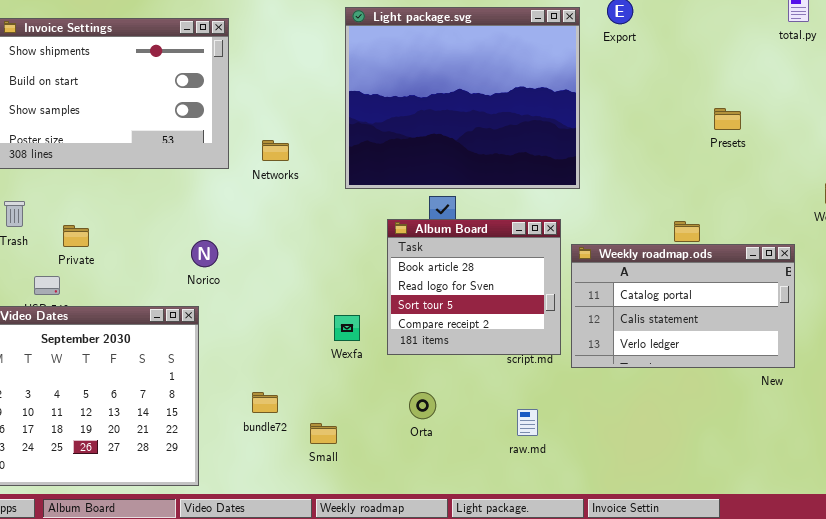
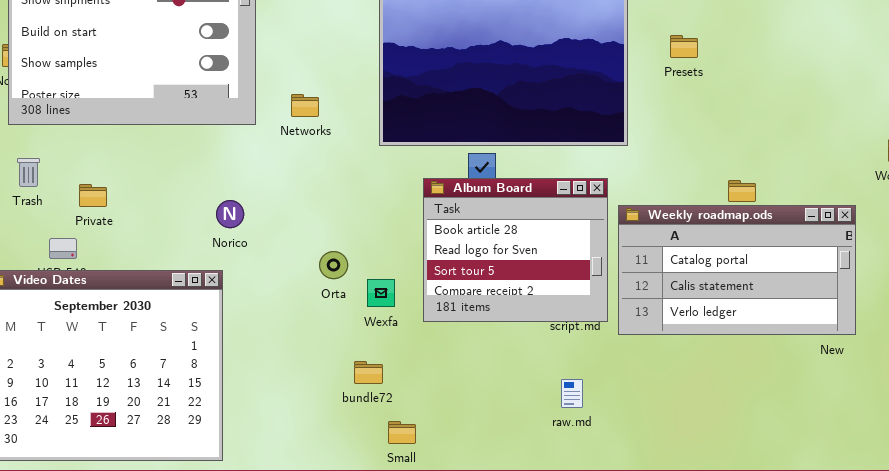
Presets: [714,108,741,130] -> [670,35,698,58], moved
bundle72: [252,392,278,413] -> [354,361,383,384], moved
Orta: [409,392,436,419] -> [319,251,348,279], moved
Small: [310,423,337,444] -> [388,421,416,444], moved

